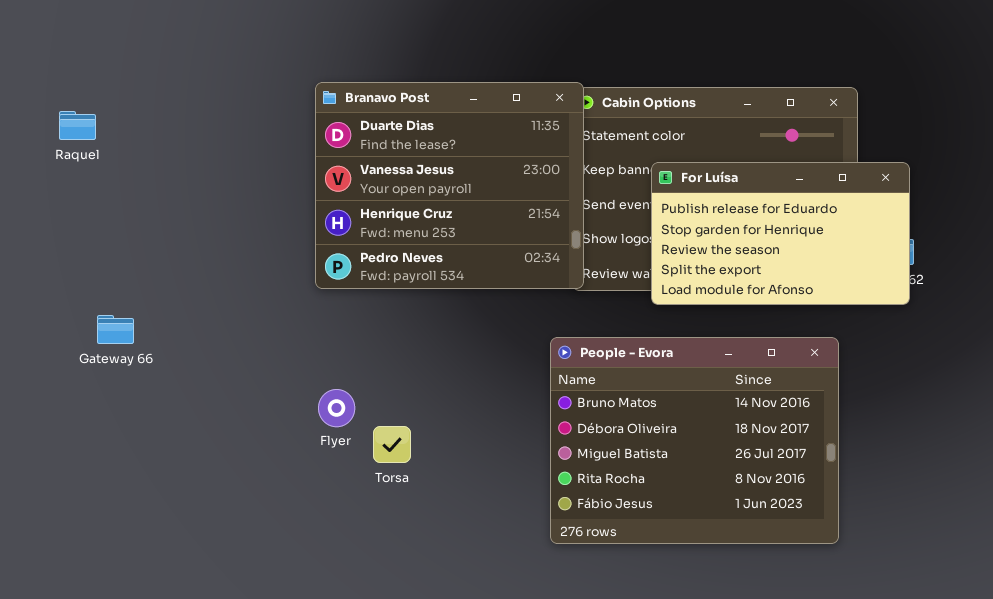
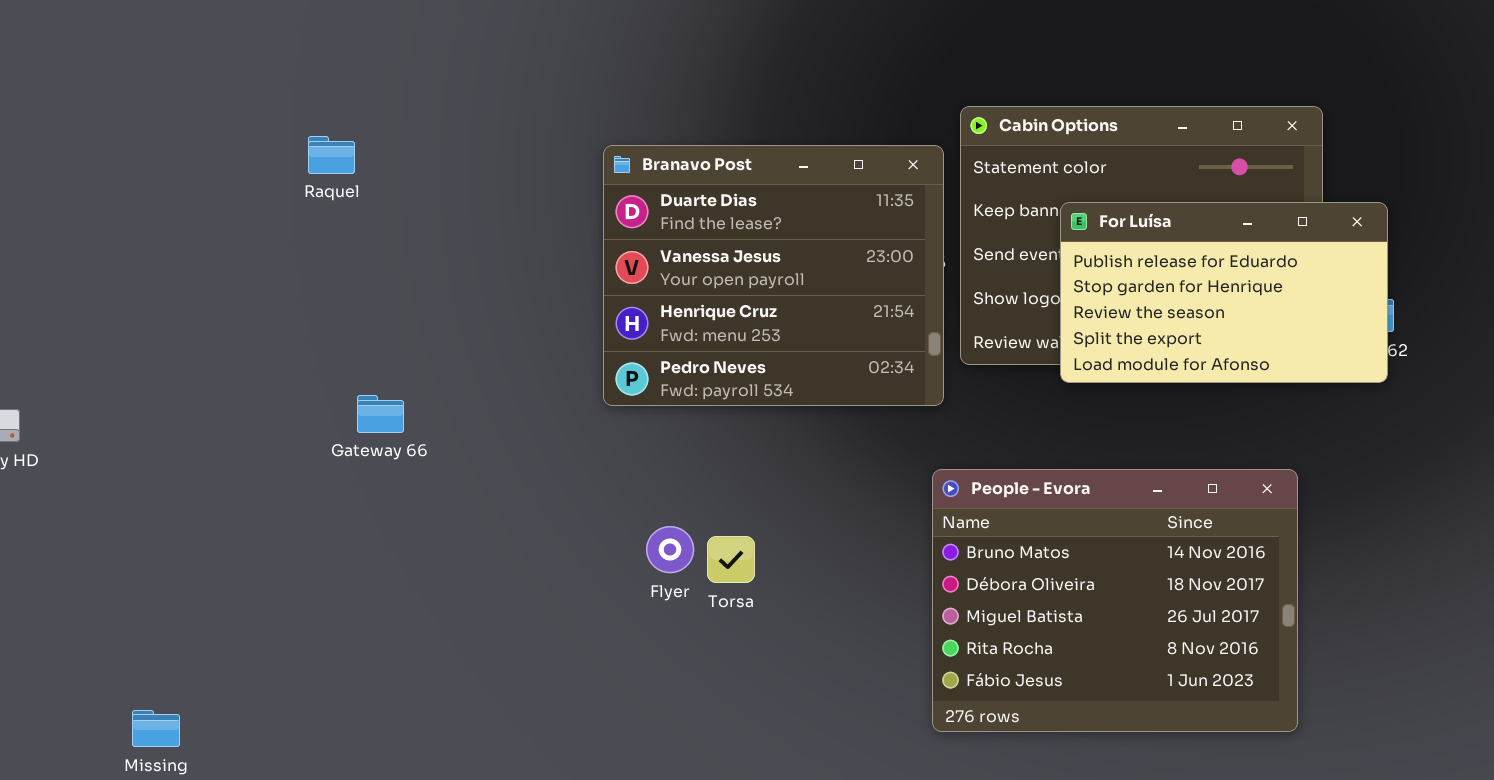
Branavo Post: [315,82,584,289] -> [603,145,944,406], moved
People - Evora: [550,337,839,544] -> [932,469,1298,732], moved
Flyer: [318,389,355,427] -> [646,526,694,573], moved

